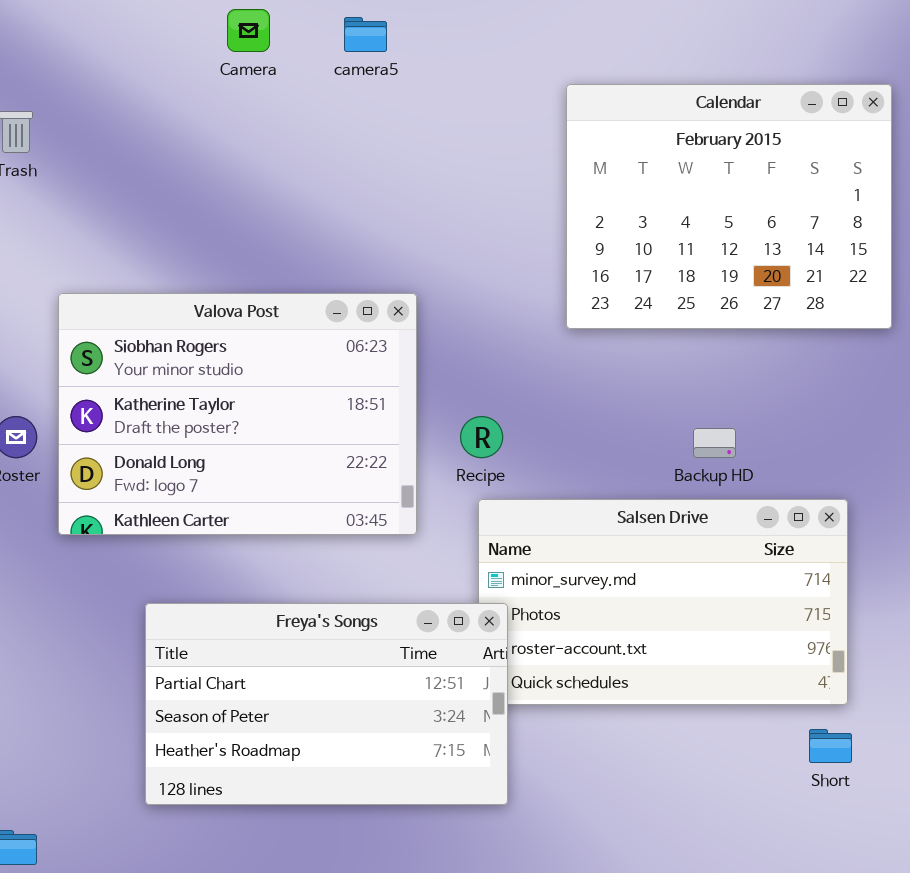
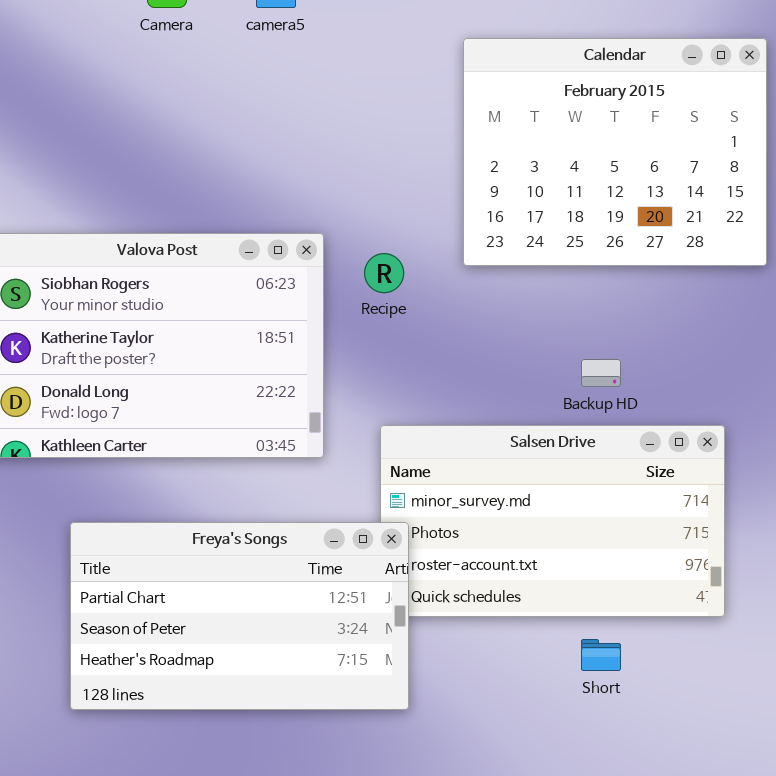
Recipe: [460,416,503,458] -> [364,253,404,293], moved
Short: [809,729,852,763] -> [581,639,621,671], moved

